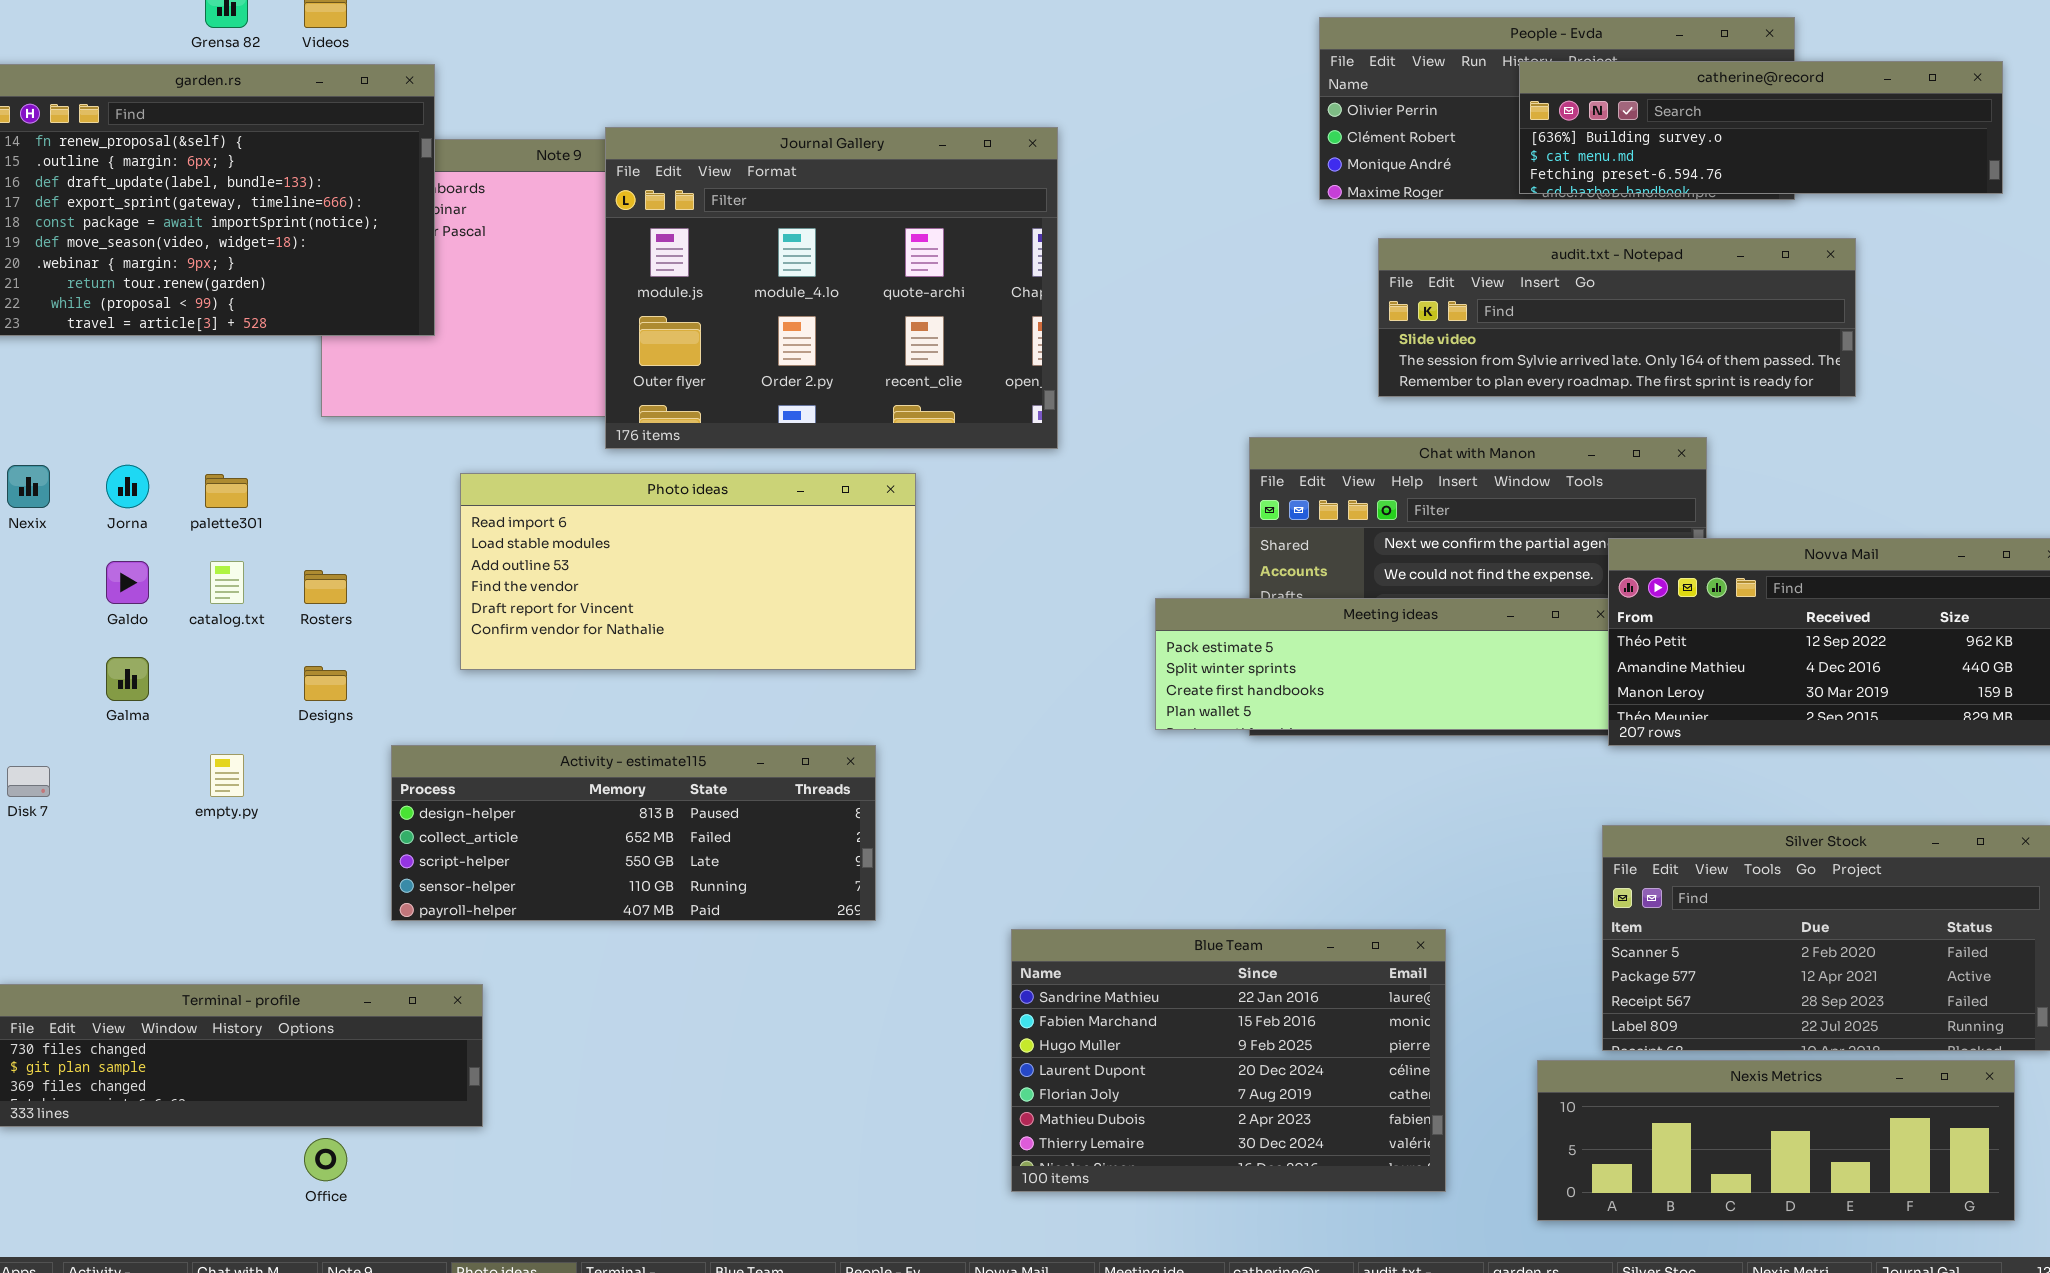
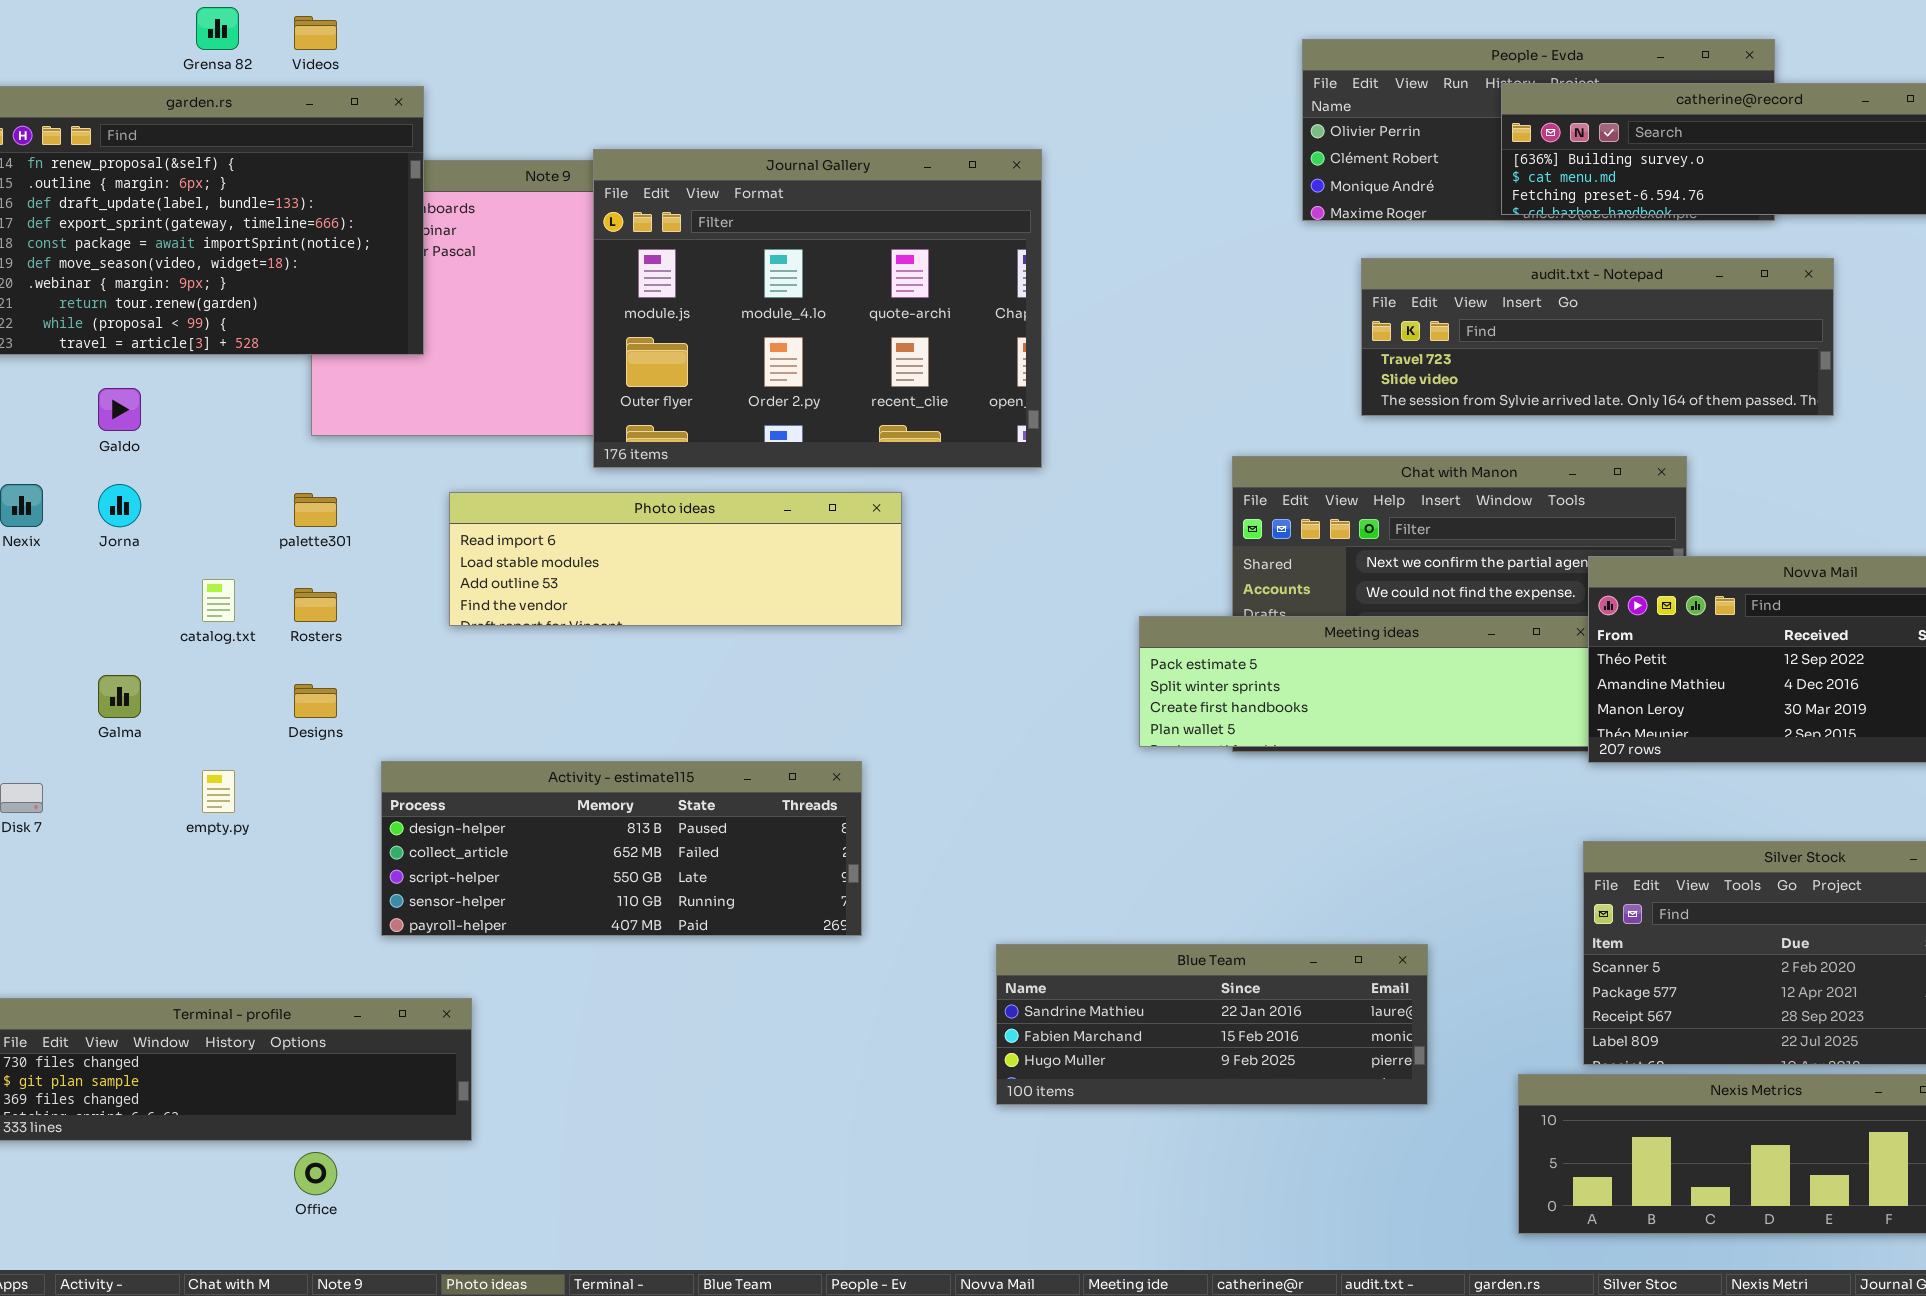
audit.txt - Notepad: [1378,238,1856,397] -> [1361,258,1834,416], scrolled up 1 row
Photo ideas: [460,473,916,670] -> [449,492,902,626], resized
palette301: [205,474,248,508] -> [294,493,337,527], moved
Galdo: [106,561,149,604] -> [98,388,141,431], moved
Blue Team: [1011,929,1446,1192] -> [996,944,1428,1105], resized

